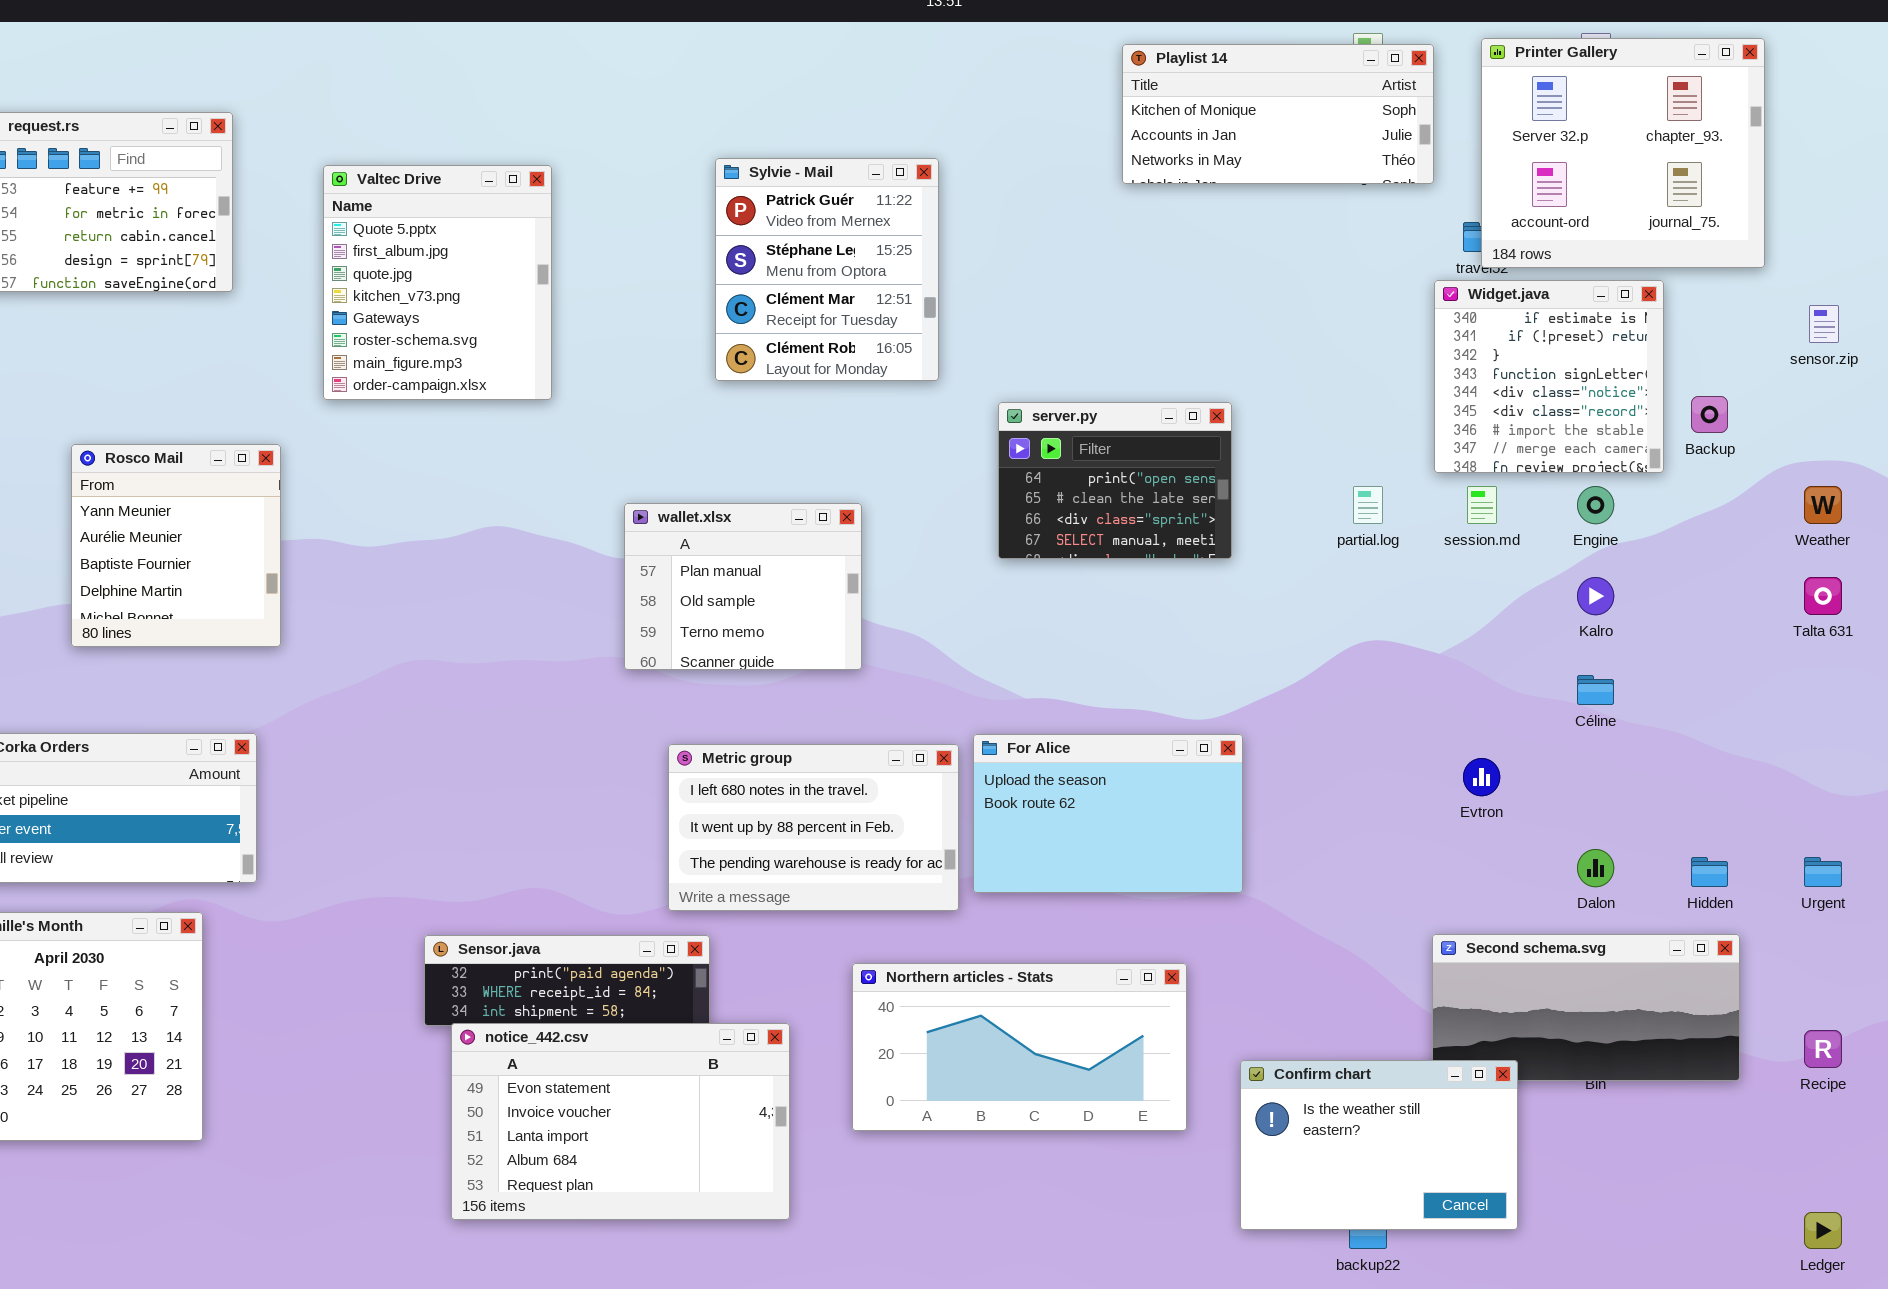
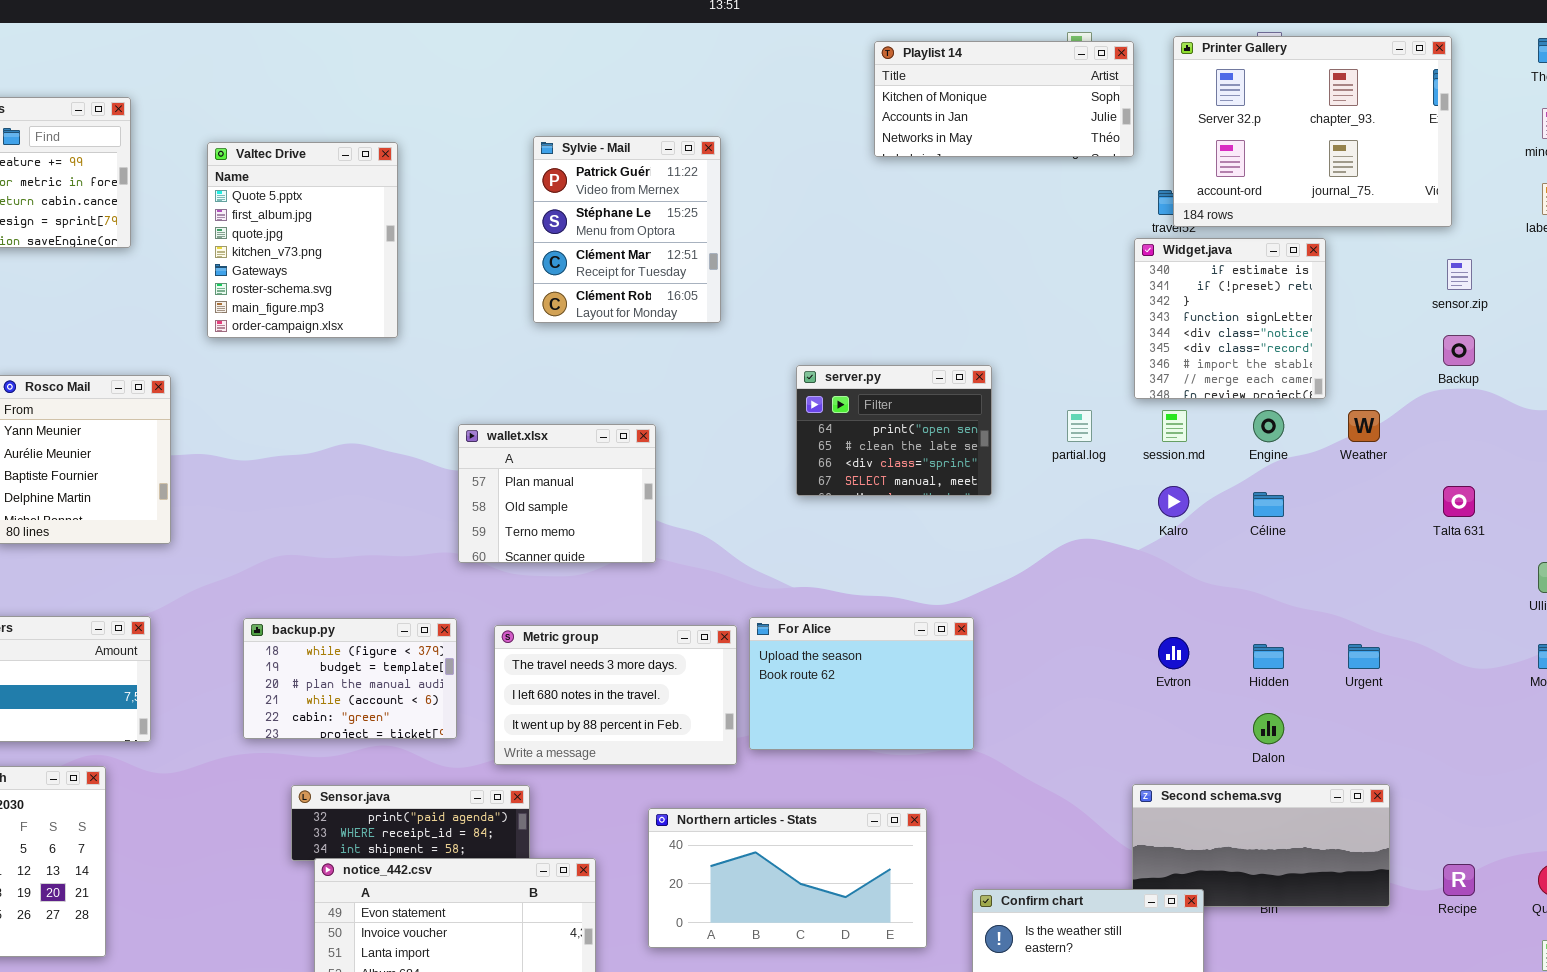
Printer Gallery: [1481,38,1765,268] -> [1173,36,1452,227], resized
Backup: [1691,396,1728,433] -> [1443,335,1475,366], moved
server.py: [998,402,1232,559] -> [796,365,992,496], moved
Weather: [1804,486,1842,524] -> [1348,410,1380,442], moved
Kalro: [1577,577,1614,615] -> [1158,486,1189,517], moved
Céline: [1577,675,1614,705] -> [1253,492,1284,517], moved
backup.py: none -> [243,618,457,739], opened
Metric group: [668,744,959,911] -> [494,625,737,765], scrolled up 1 row
Hidden: [1691,857,1728,887] -> [1253,644,1284,669], moved
Urgent: [1804,857,1842,887] -> [1348,644,1380,669], moved

